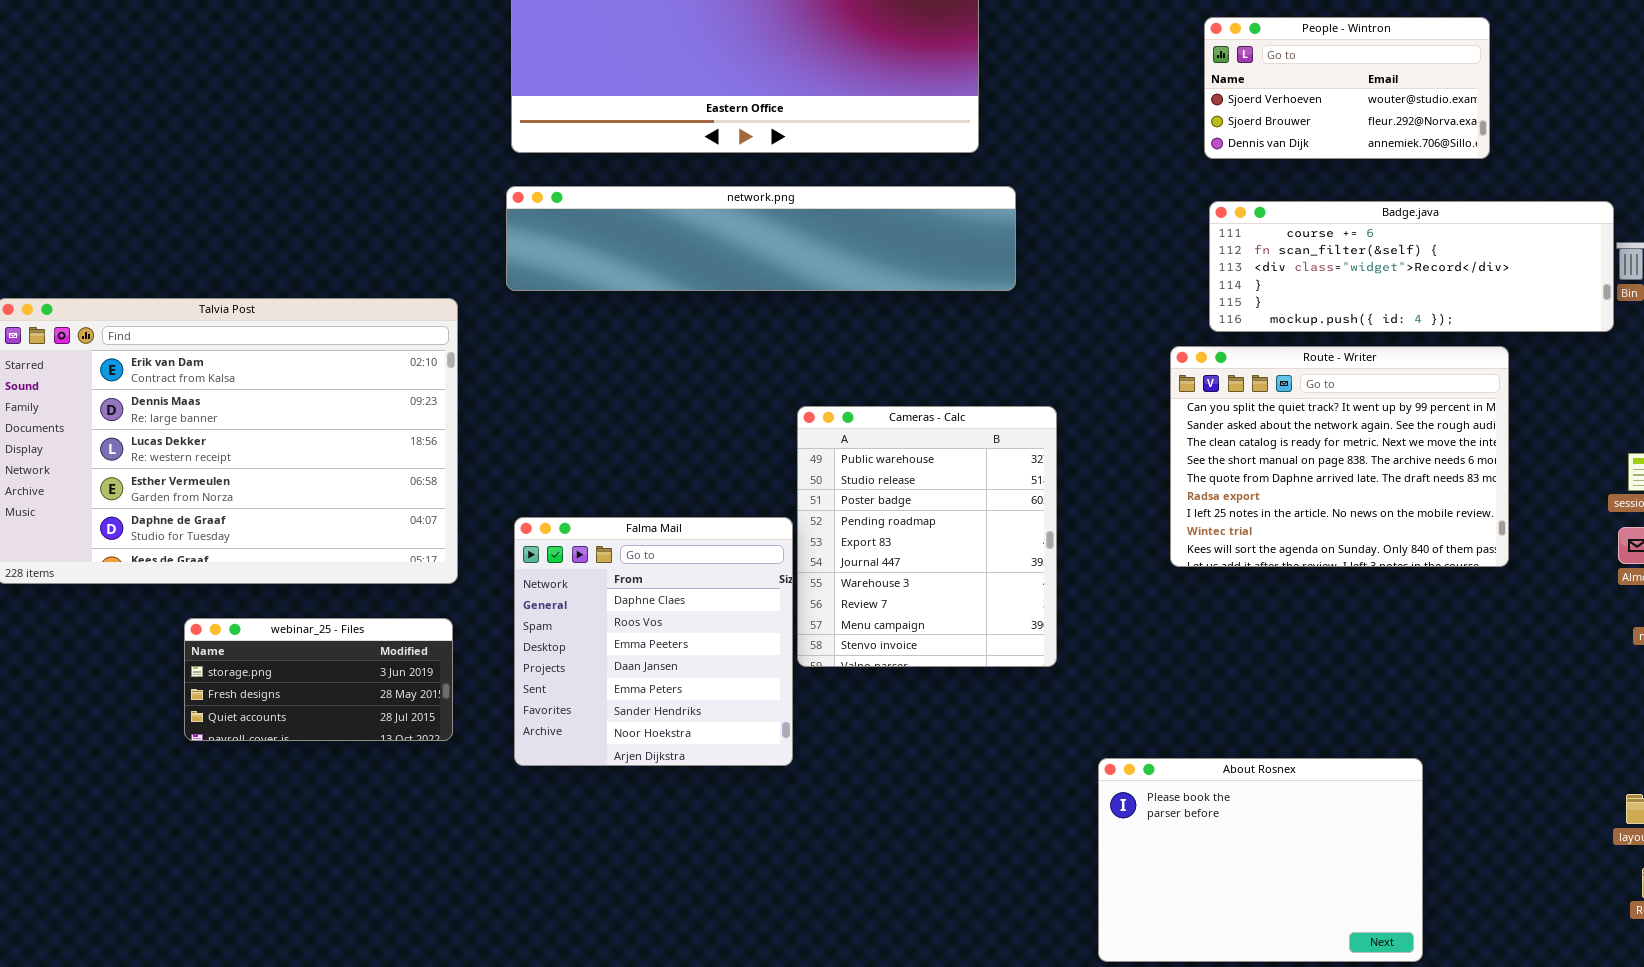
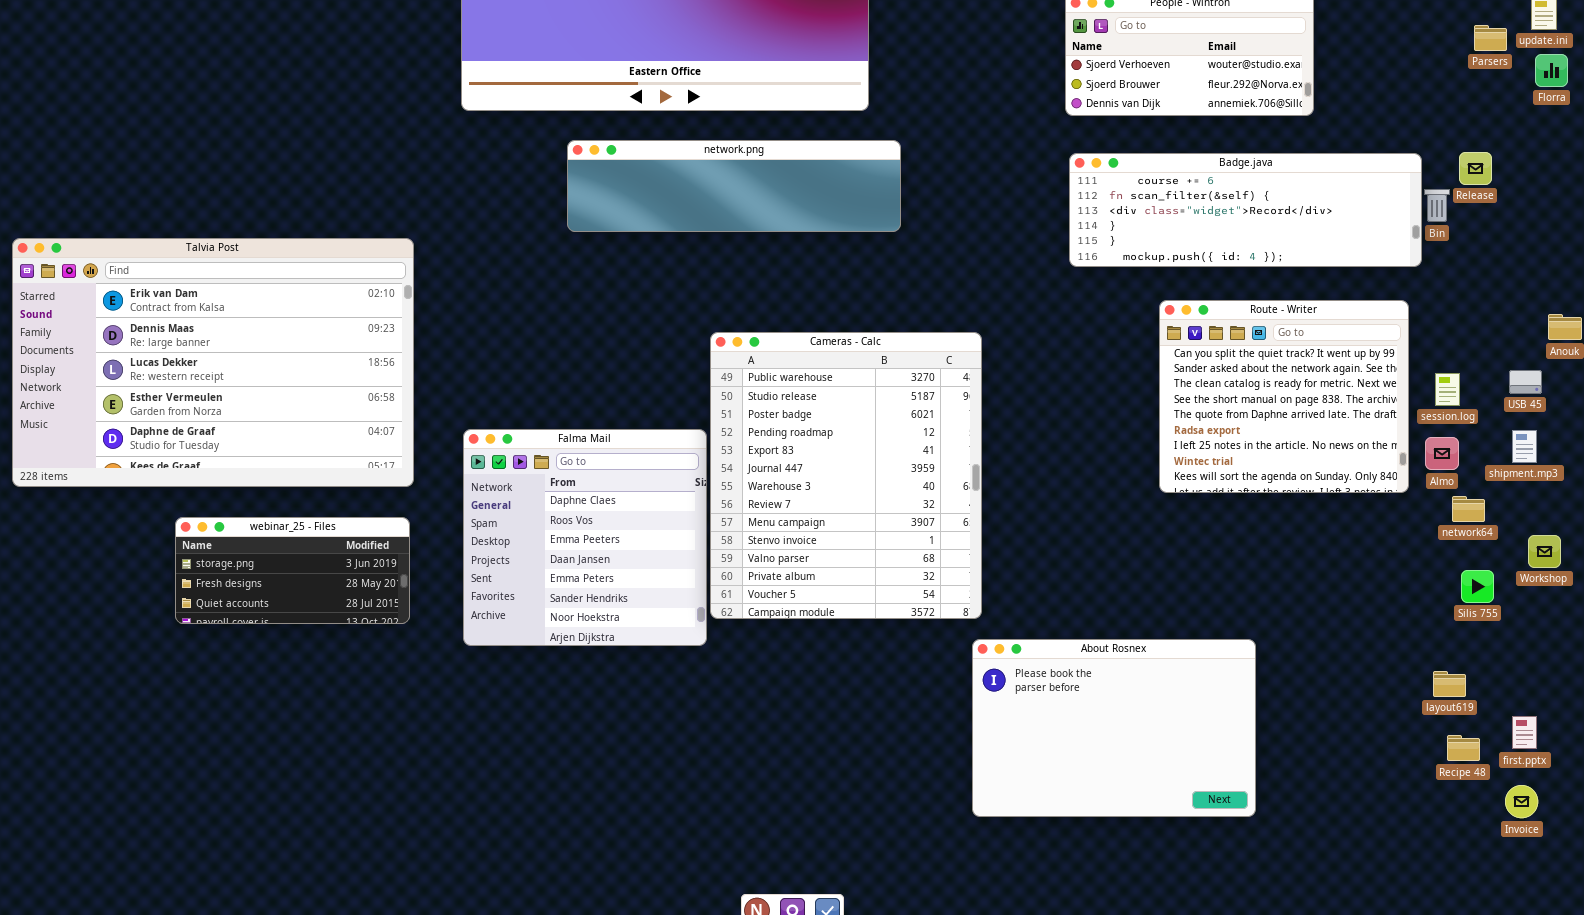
network.png: [506,186,1016,291] -> [567,140,901,232], resized
Route - Writer: [1170,346,1509,567] -> [1159,300,1409,493], moved, resized
Cameras - Calc: [797,406,1057,667] -> [710,332,982,619], resized

